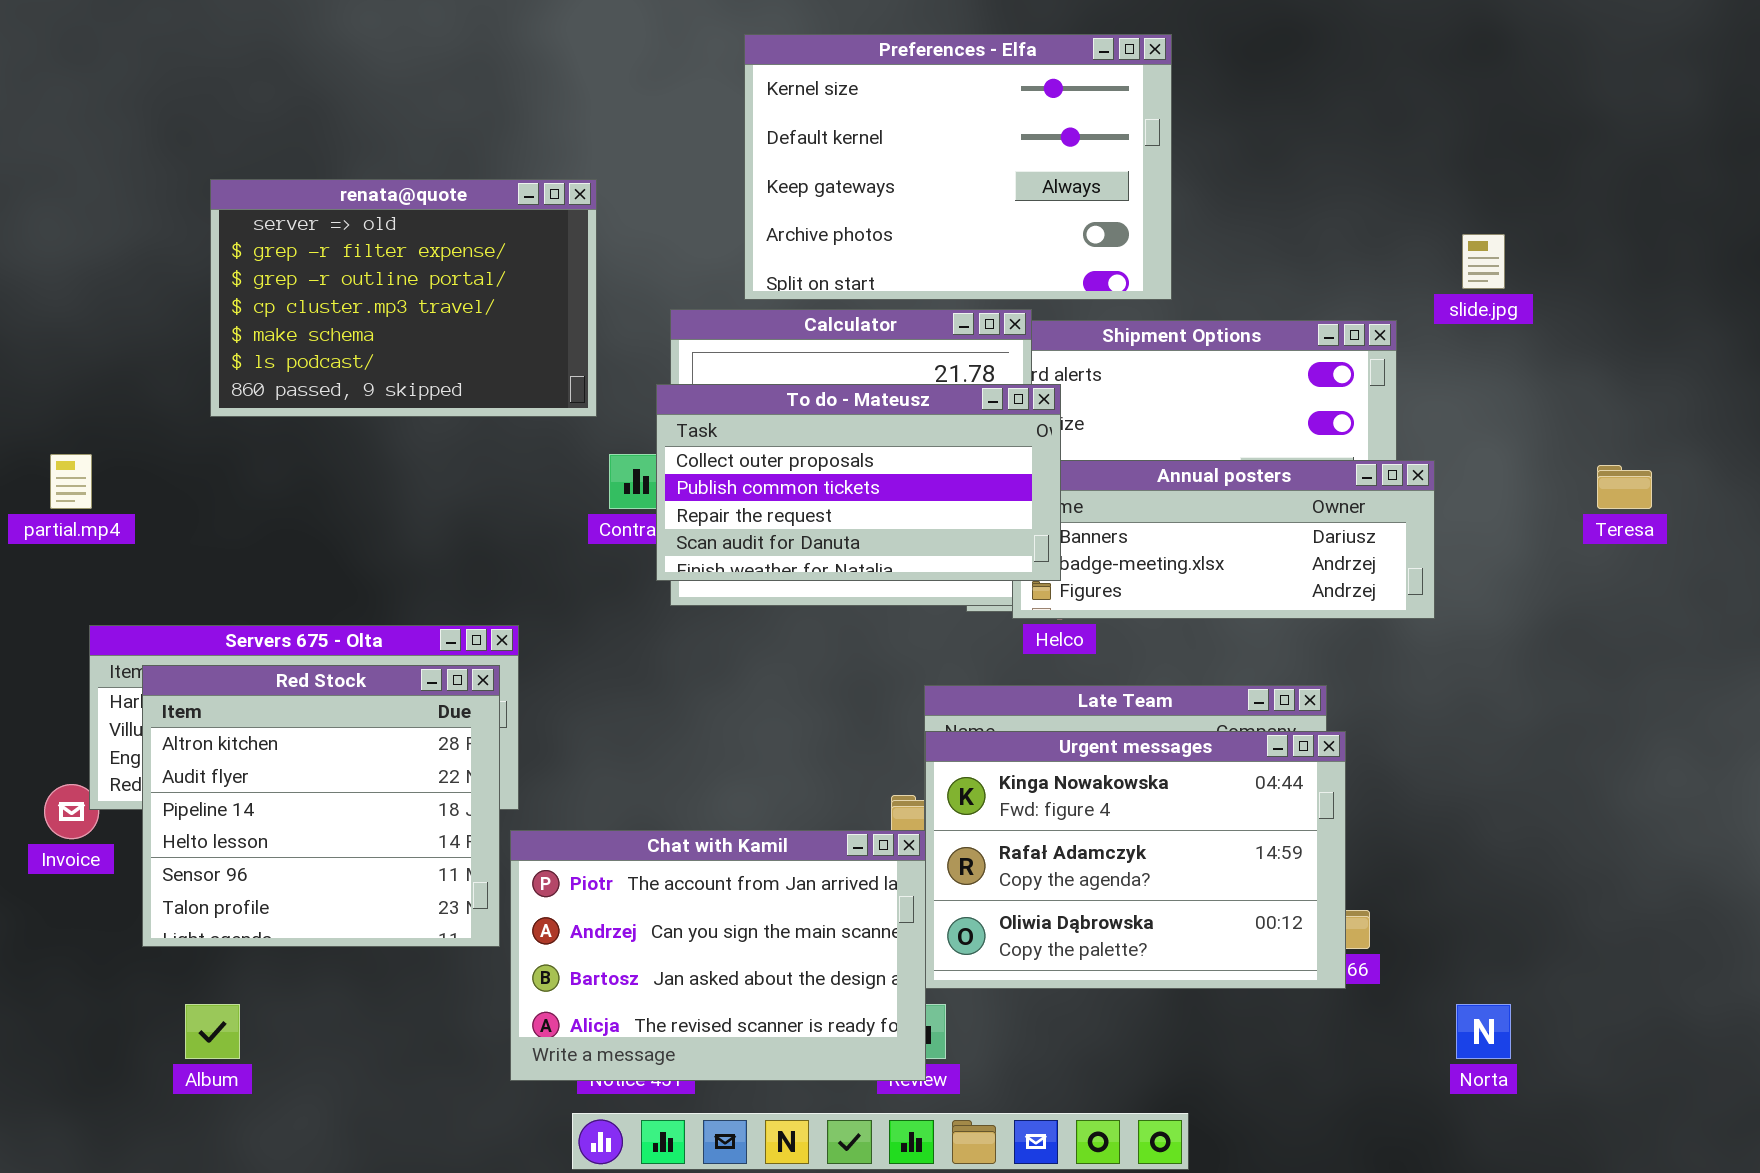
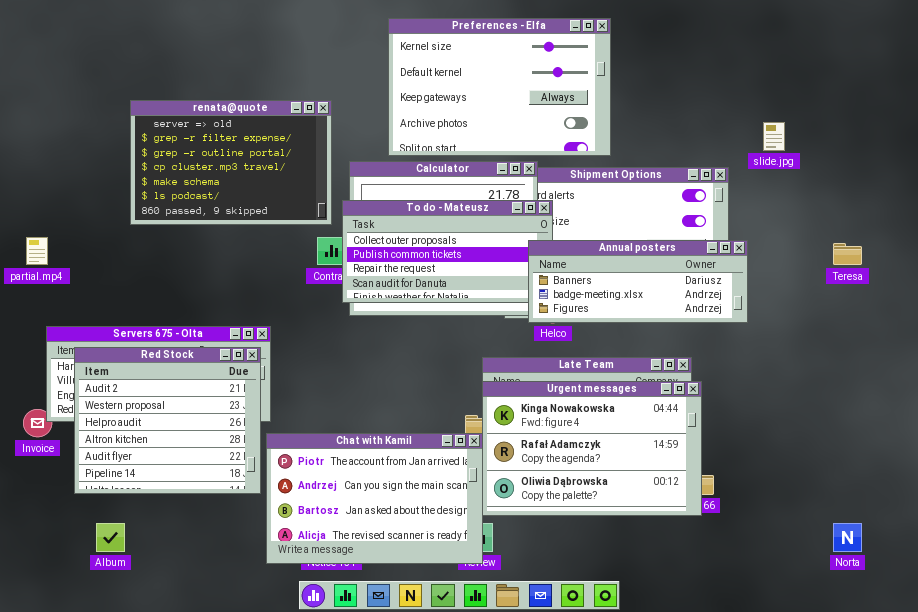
renata@quote: [210,179,597,417] -> [130,100,332,225], moved
Annual posters: [1012,460,1435,619] -> [528,240,748,323], raised
Red Stock: [142,665,500,947] -> [74,347,261,494], scrolled up 3 rows
Norta: [1456,1004,1511,1059] -> [833,523,862,552], moved

